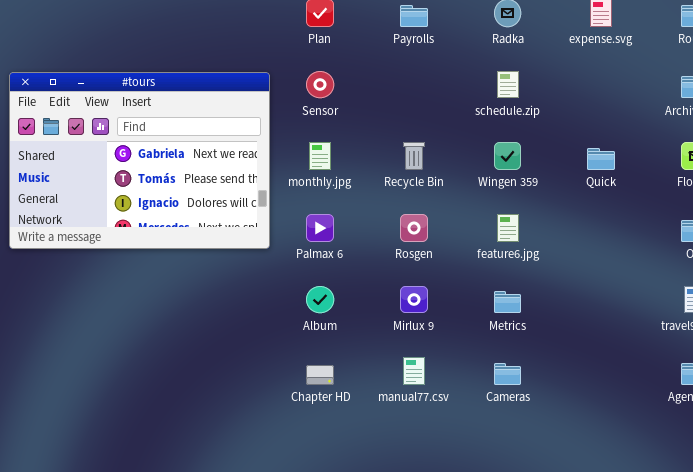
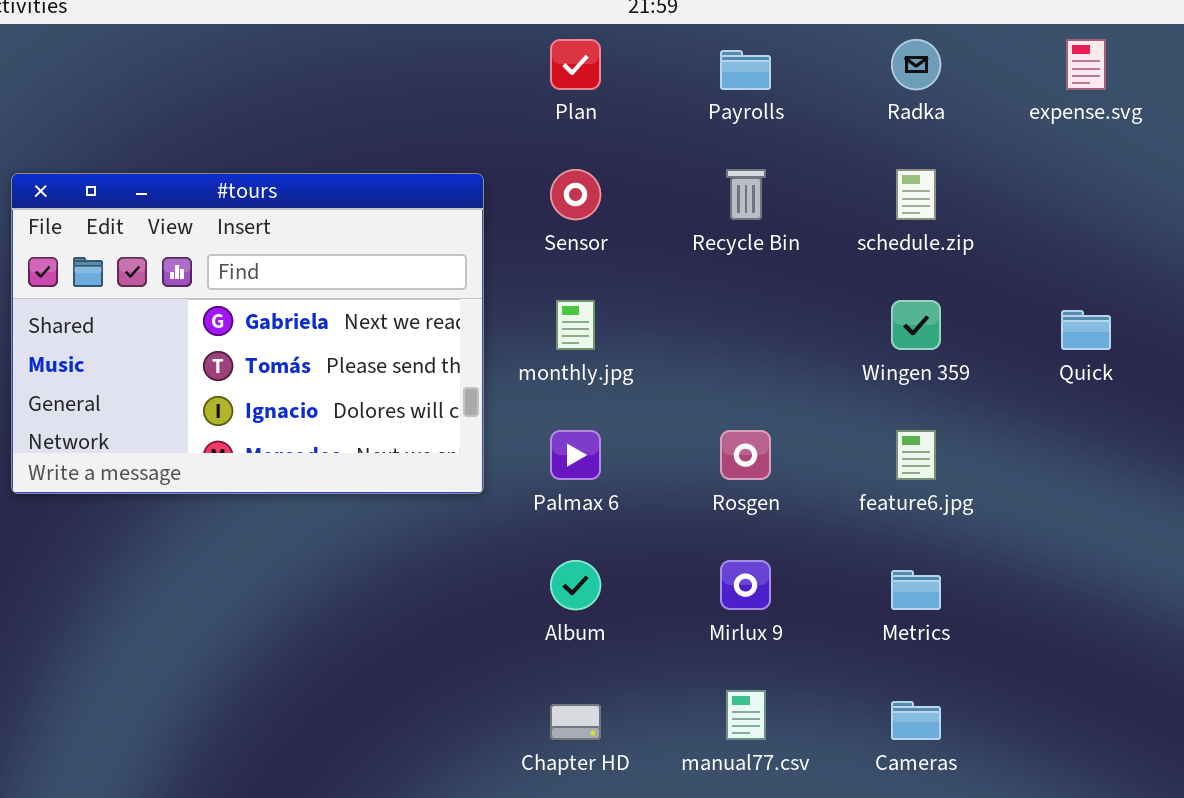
Recycle Bin: [403,142,425,170] -> [726,169,766,220], moved

